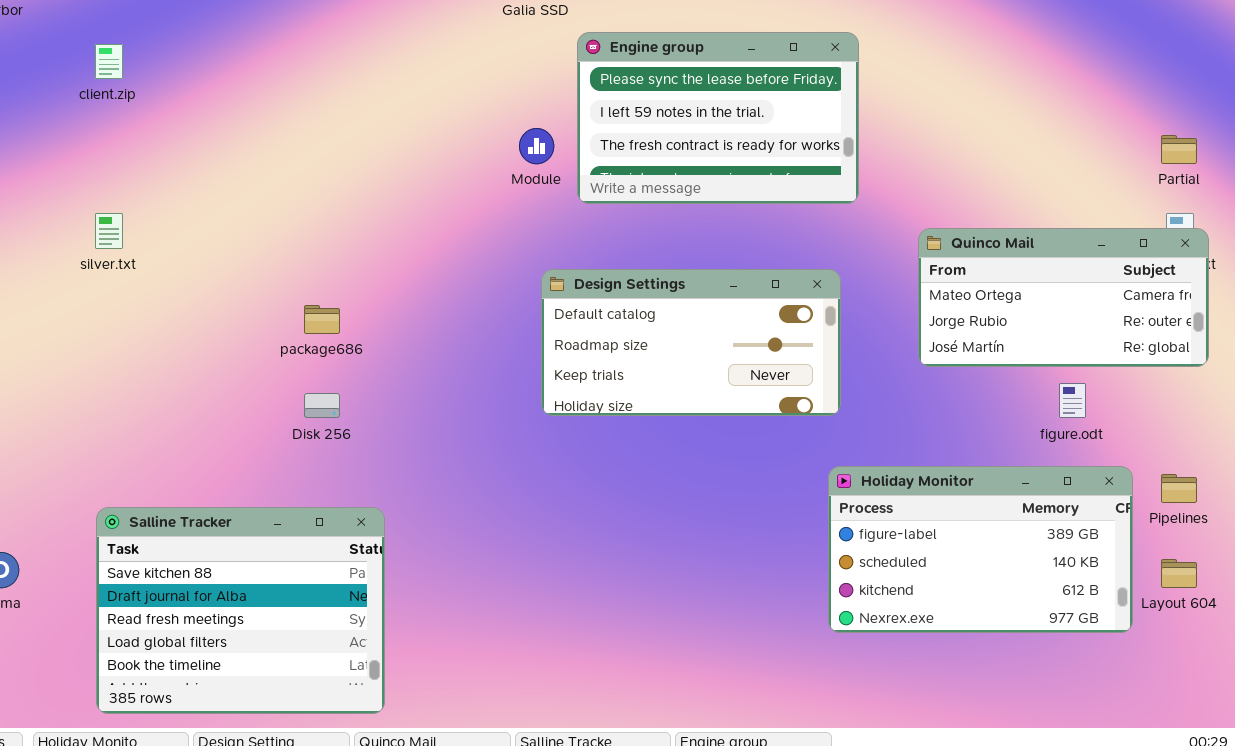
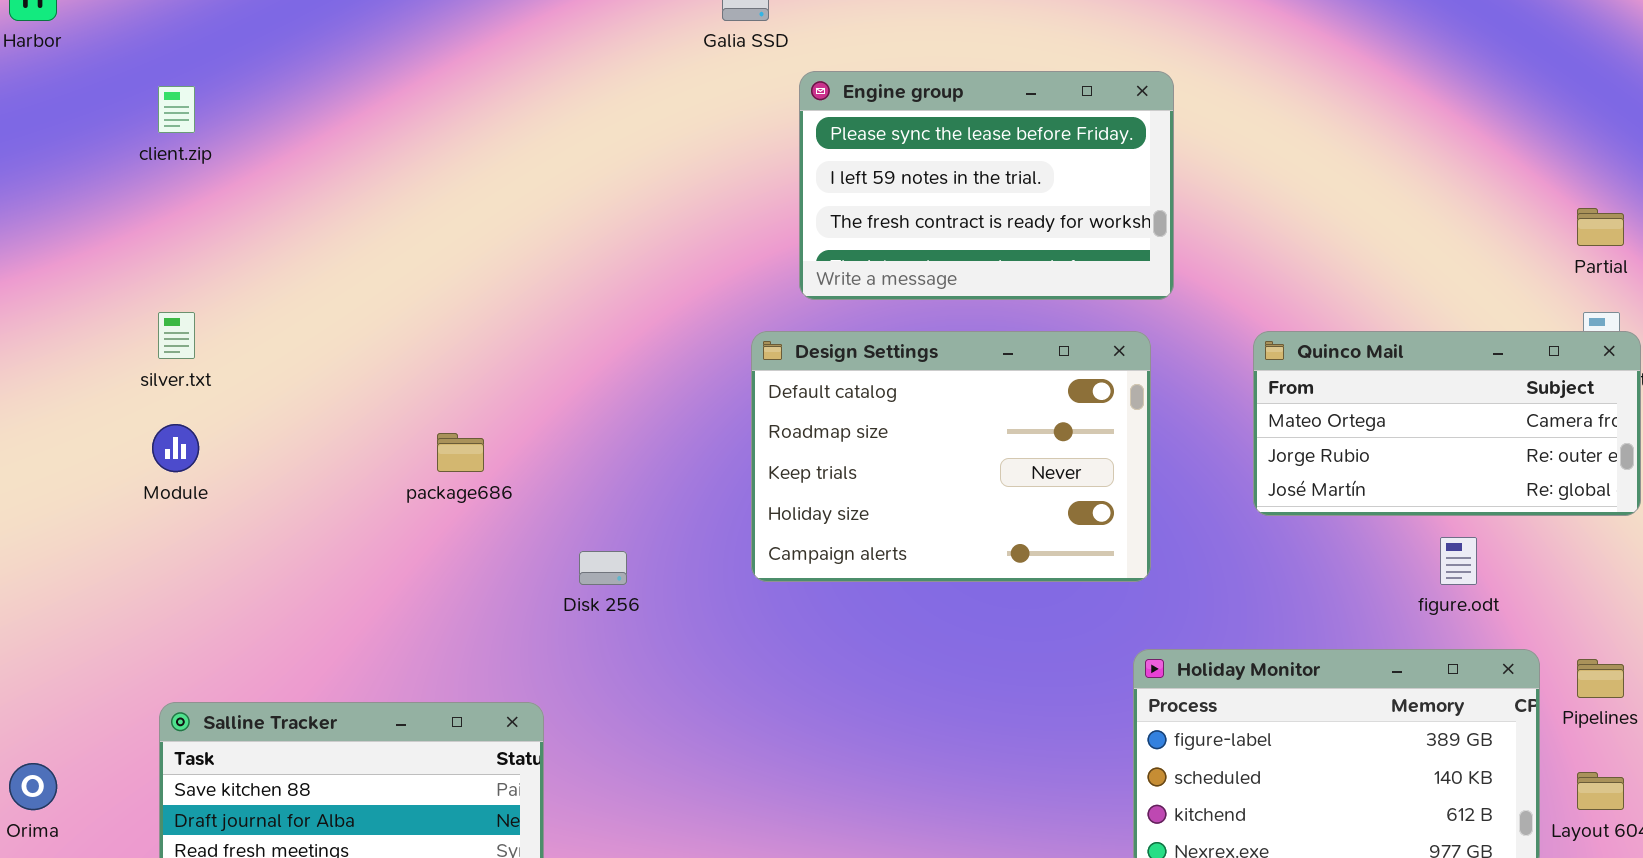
Module: [519,128,554,164] -> [152,424,199,472], moved
Design Settings: [541,269,841,416] -> [751,331,1151,582], resized
Disk 256: [304,393,340,418] -> [579,551,627,585], moved

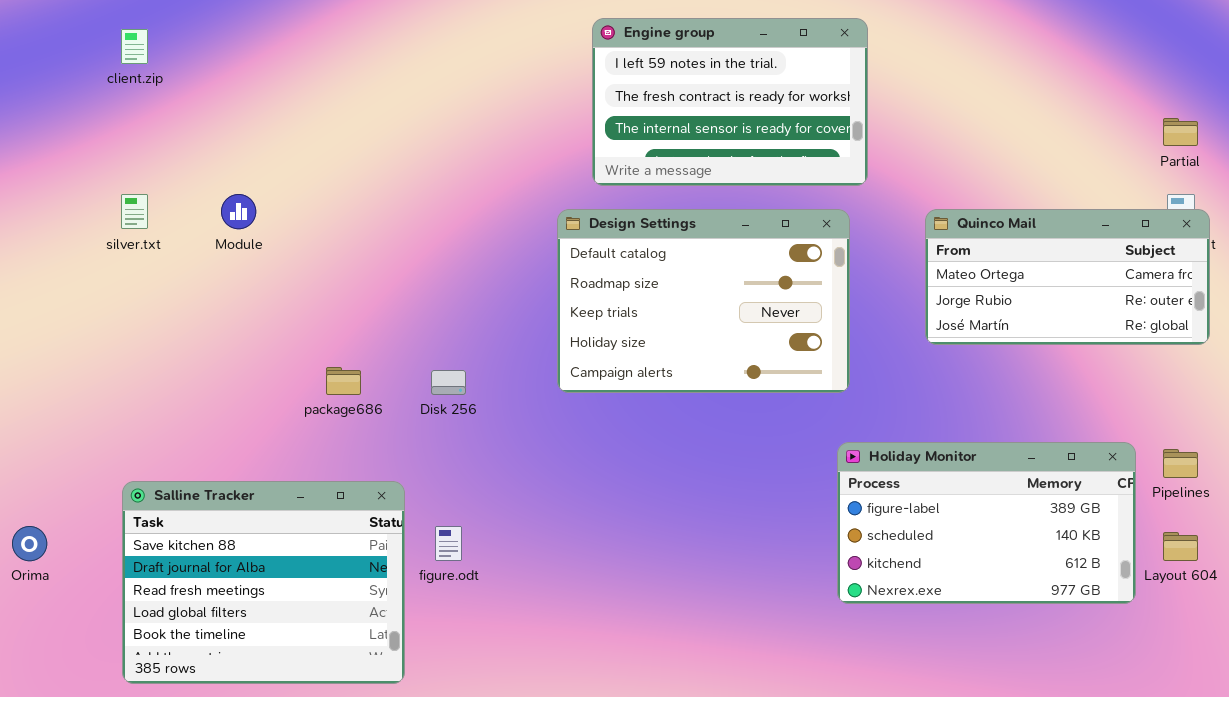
Engine group: [799,71,1174,300] -> [592,18,868,186], scrolled down 1 row
Module: [152,424,199,472] -> [221,194,256,229], moved
package686: [437,433,484,472] -> [326,367,361,395], moved
figure.odt: [1440,537,1477,585] -> [435,526,462,561], moved

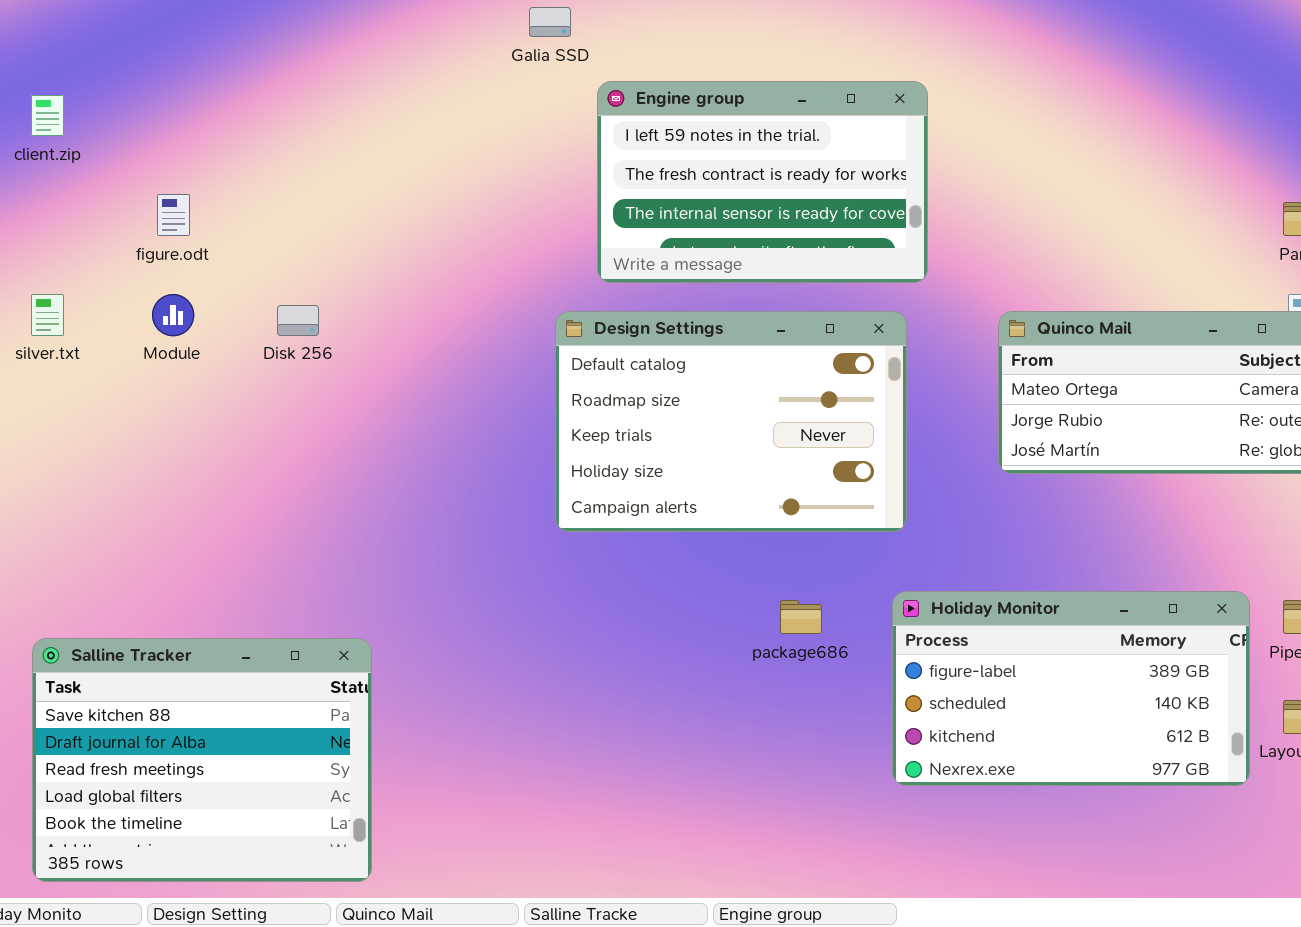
package686: [326,367,361,395] -> [780,600,822,634], moved
Disk 256: [431,370,466,395] -> [277,305,319,336], moved
figure.odt: [435,526,462,561] -> [157,194,190,236], moved

